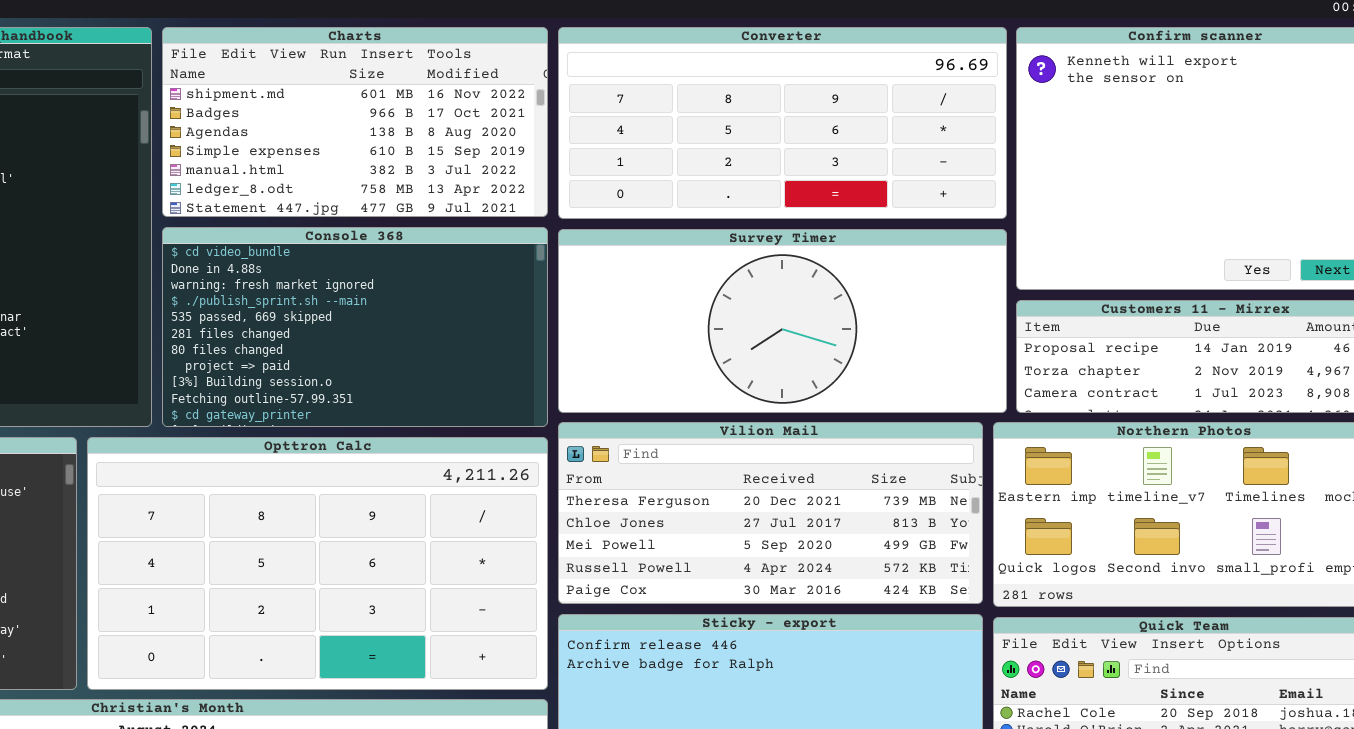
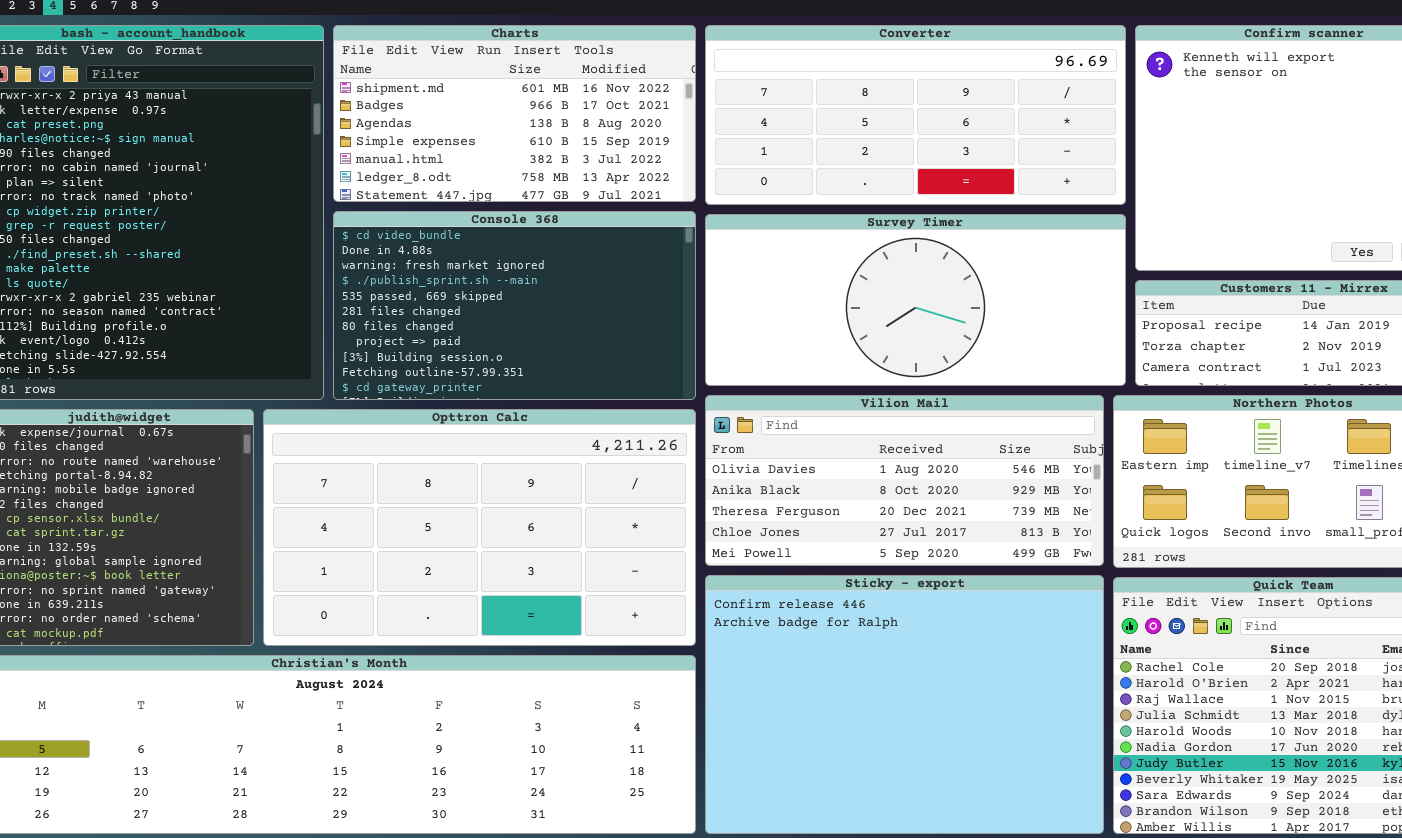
Vilion Mail: [558,422,983,604] -> [705,395,1104,566], scrolled up 2 rows

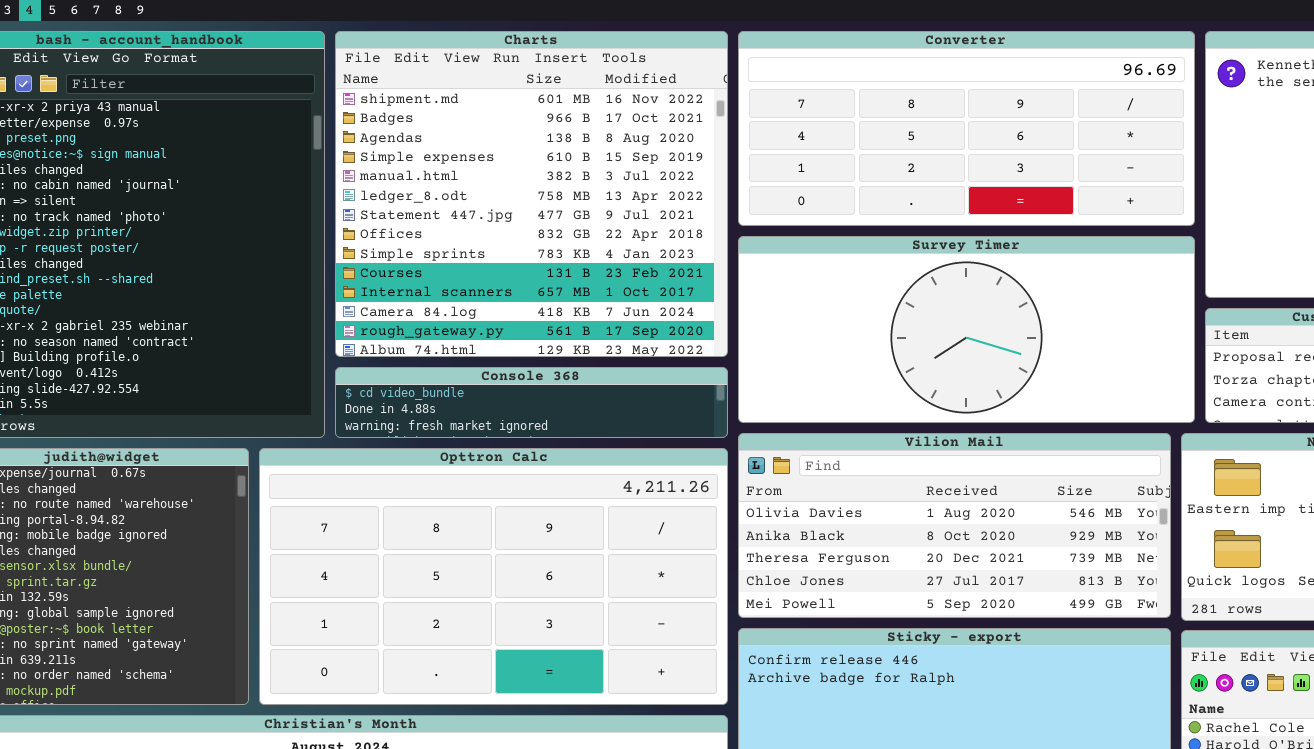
Charts: [333,25,696,202] -> [335,31,728,357], resized
Console 368: [333,211,696,400] -> [335,367,728,438], resized

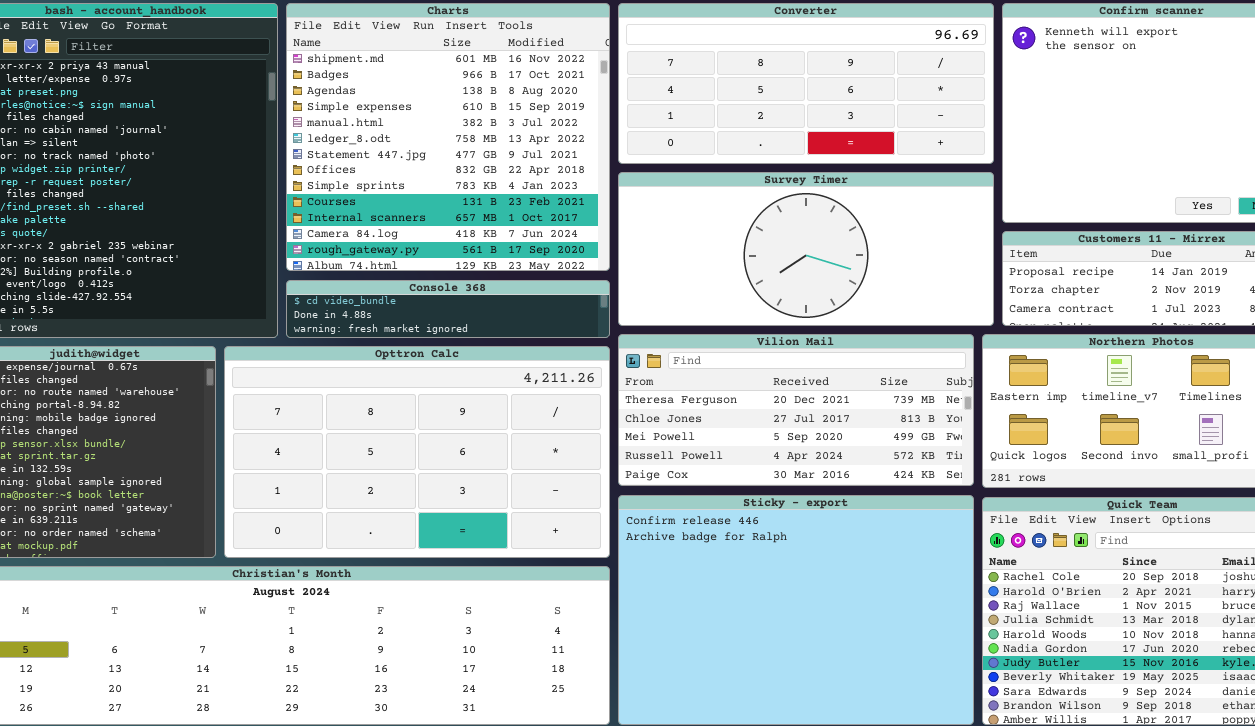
Vilion Mail: [738,433,1171,618] -> [618,334,974,486], scrolled down 2 rows

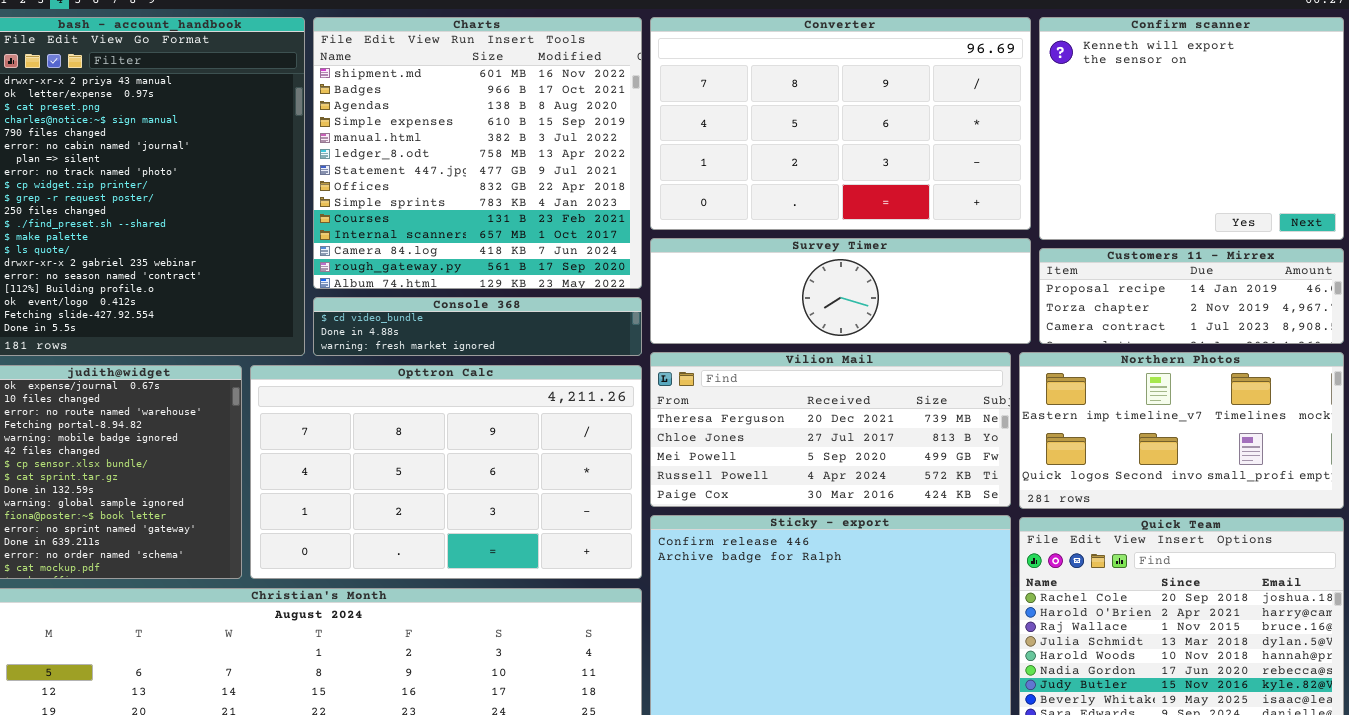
Converter: [618,3,994,164] -> [650,17,1031,230], resized
Survey Timer: [618,172,994,326] -> [650,238,1031,344], resized

